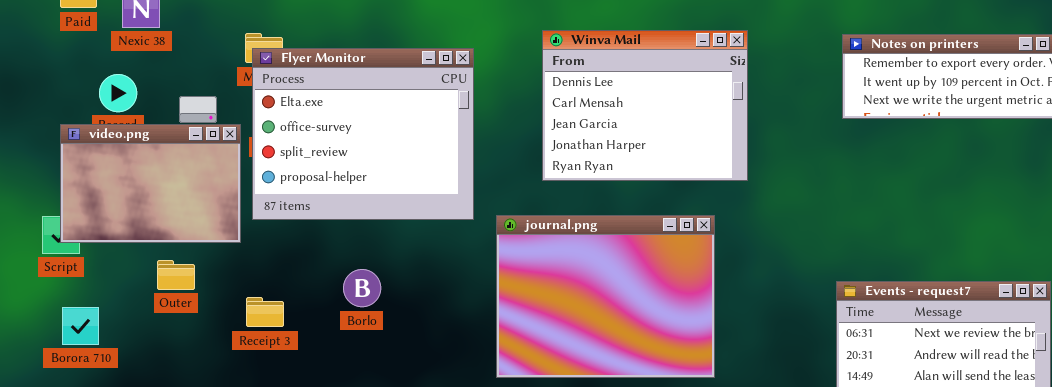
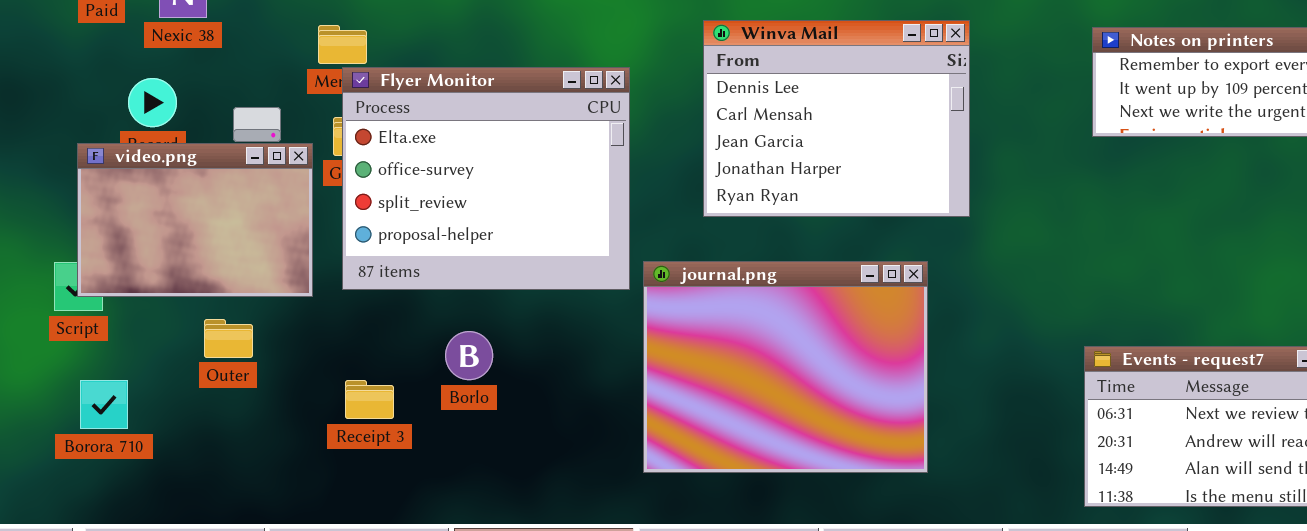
Flyer Monitor: [252,48,474,220] -> [342,67,630,290], moved
Receipt 3: [246,297,284,327] -> [345,380,394,419], moved

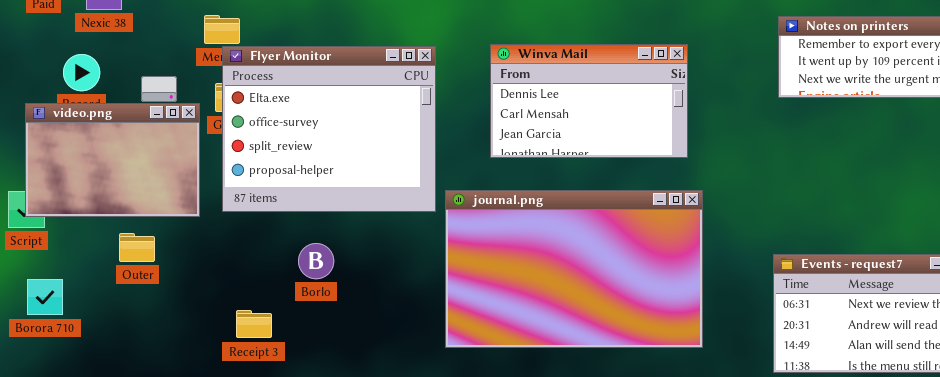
Winva Mail: [703,20,970,217] -> [490,44,688,158], resized
journal.png: [643,261,928,473] -> [445,190,703,348], resized
Receipt 3: [345,380,394,419] -> [236,310,272,338], moved

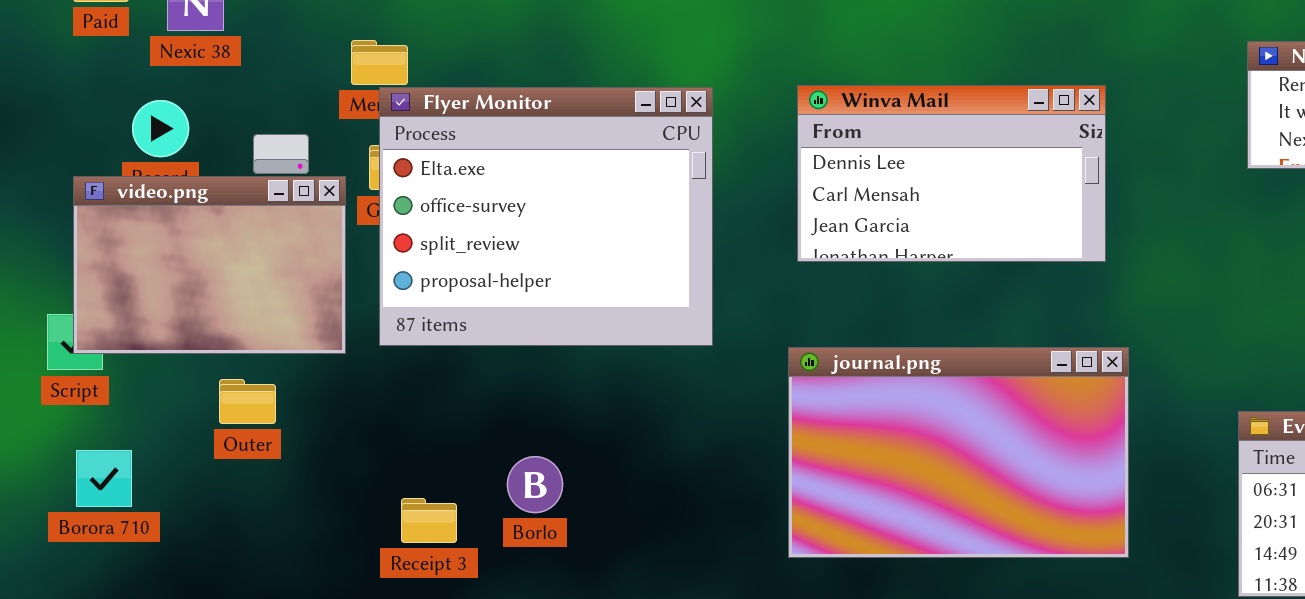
journal.png: [445,190,703,348] -> [788,347,1129,558], resized
Borlo: [298,243,334,279] -> [507,456,563,513], moved

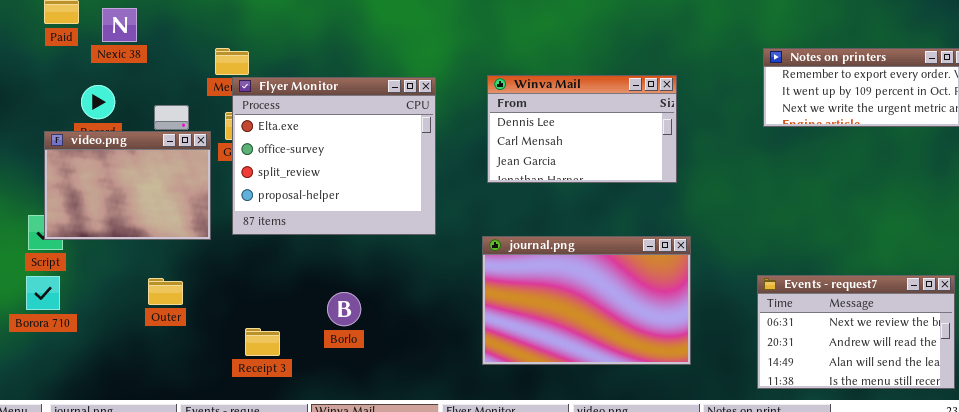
Outer: [219,379,276,424] -> [148,278,183,305], moved
Borora 710: [76,450,132,507] -> [26,276,60,310], moved
Borlo: [507,456,563,513] -> [327,292,361,326], moved

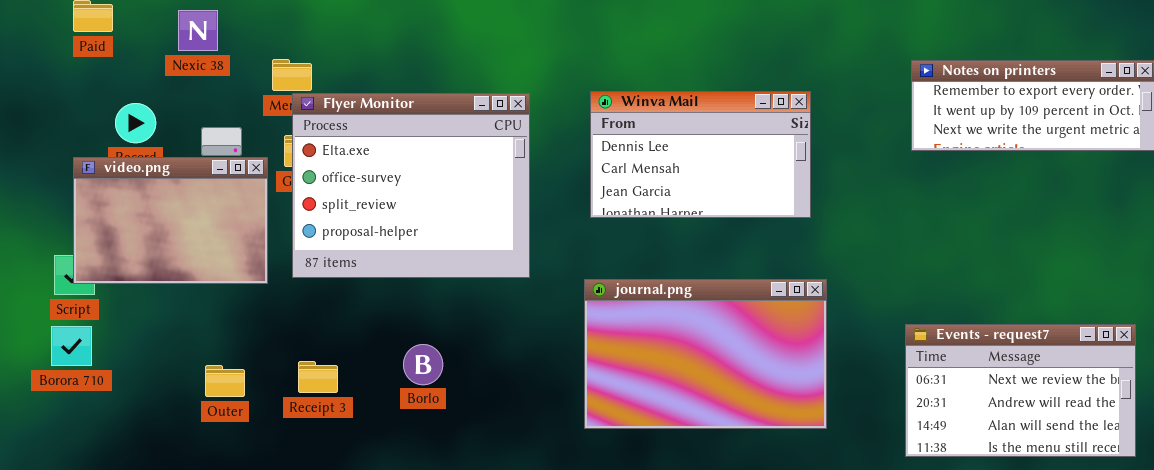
Nexic 38: [102,8,137,42] -> [178,10,218,51], moved
Outer: [148,278,183,305] -> [205,365,245,397], moved
Receipt 3: [245,328,280,356] -> [298,361,338,393], moved

